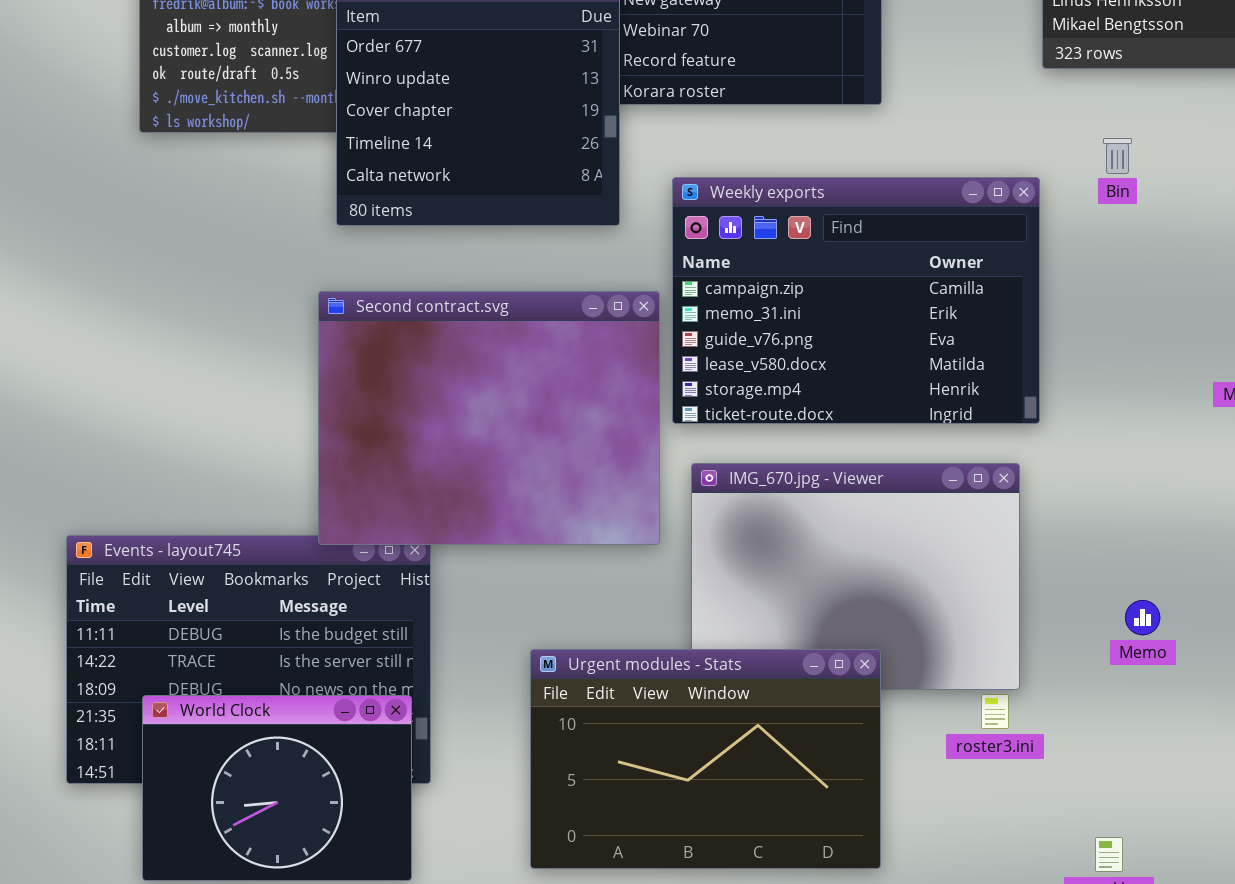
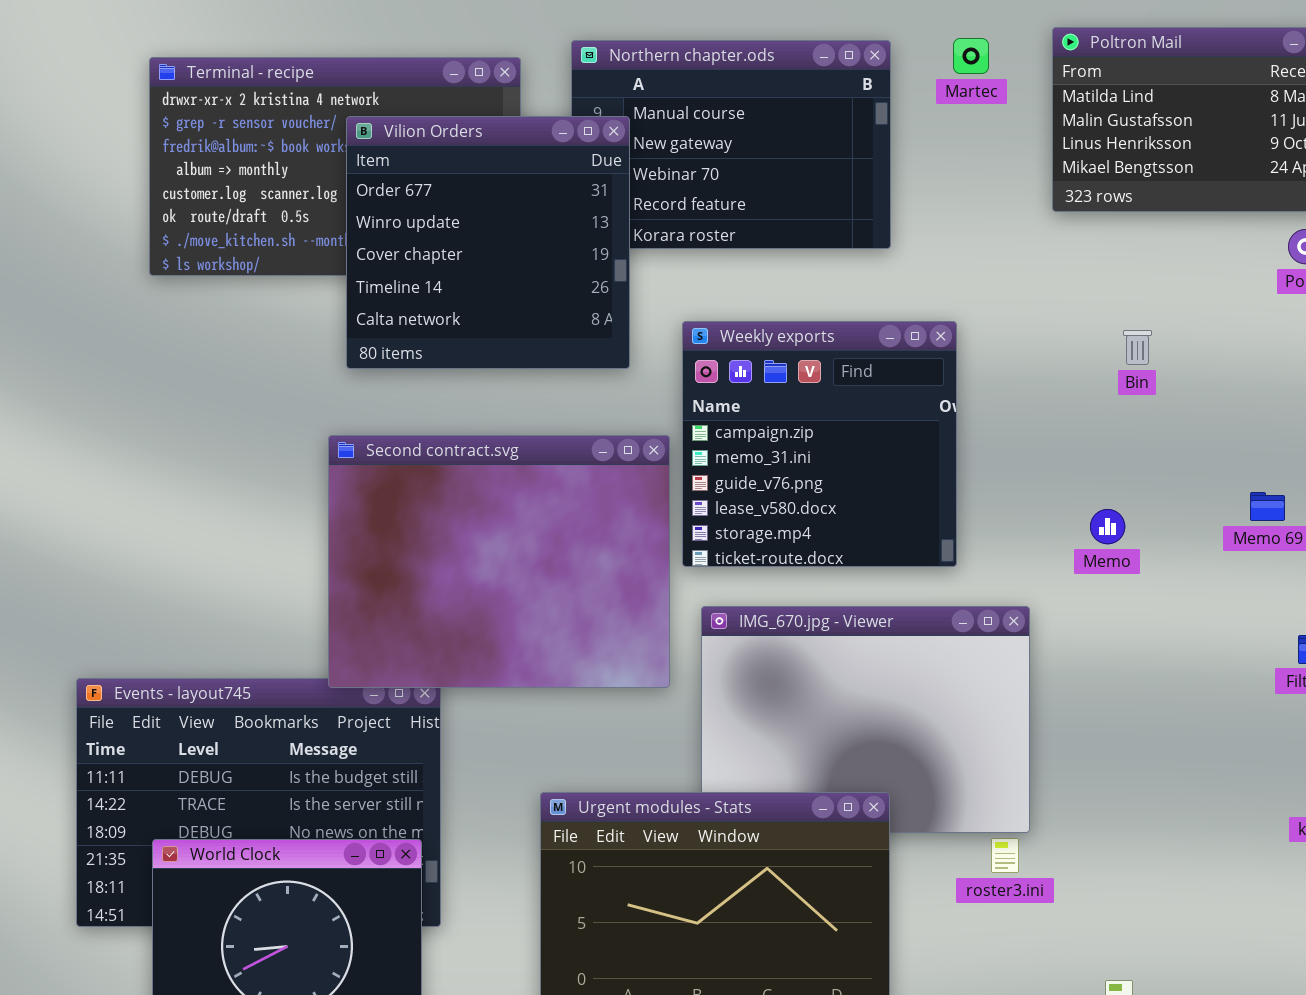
Bin: [1103,138,1132,174] -> [1123,330,1152,365], moved
Weekly exports: [672,177,1040,424] -> [682,321,957,567], resized
Memo: [1125,600,1160,635] -> [1090,509,1125,544], moved

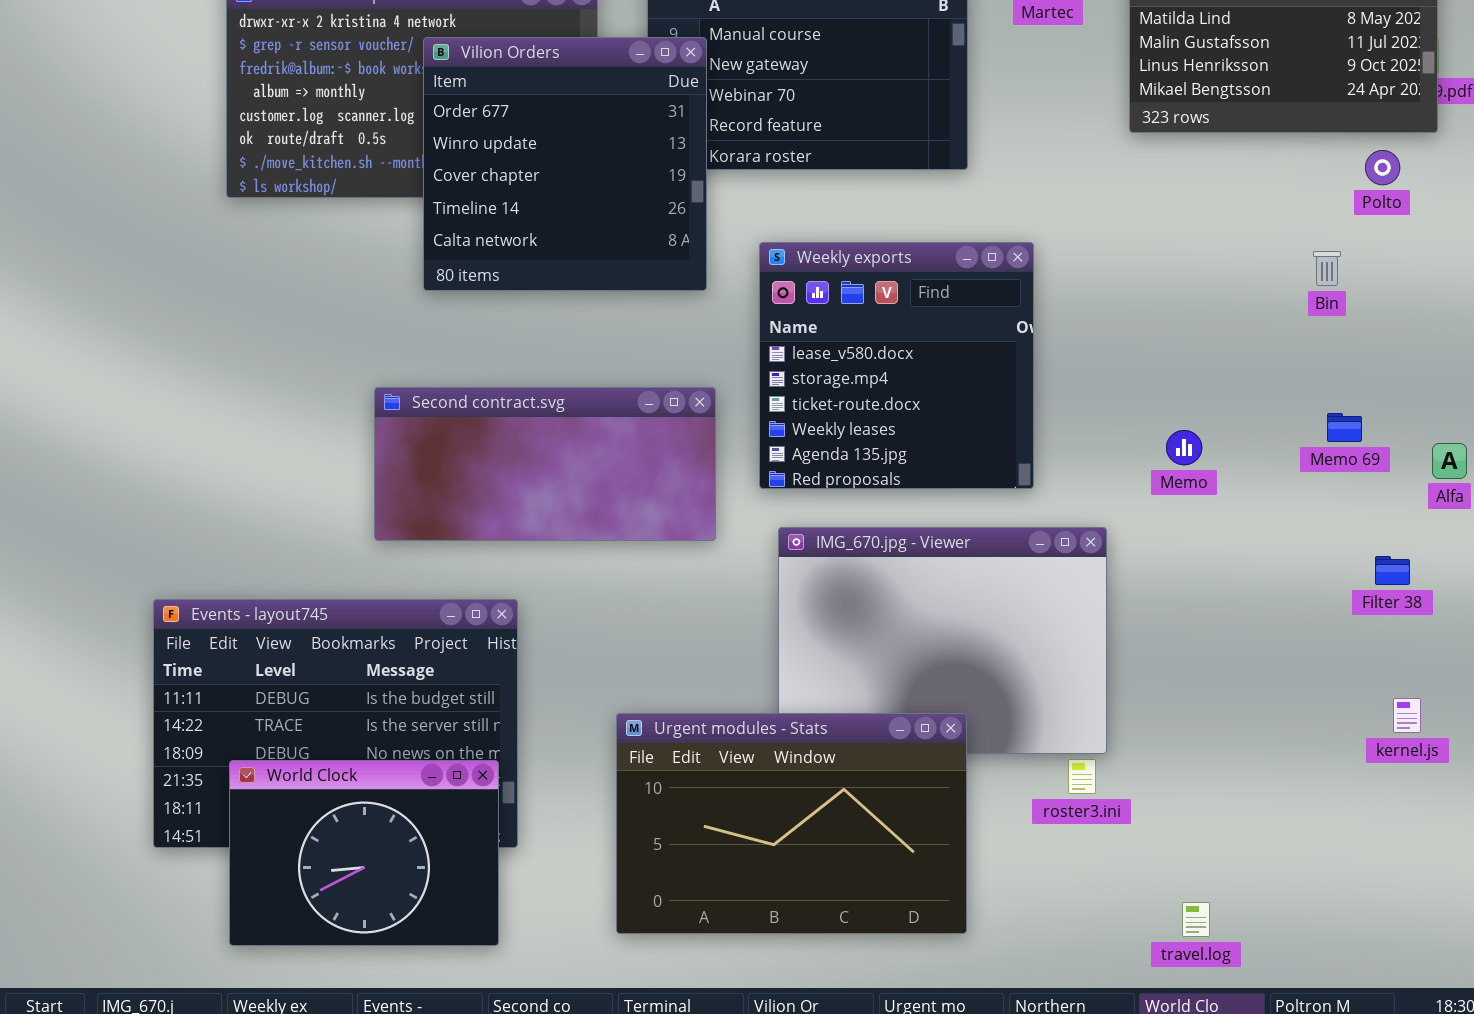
Weekly exports: [682,321,957,567] -> [759,242,1034,489], scrolled down 3 rows
Bin: [1123,330,1152,365] -> [1313,251,1341,286], moved
Second contract.svg: [328,435,670,688] -> [374,387,716,541], moved, resized

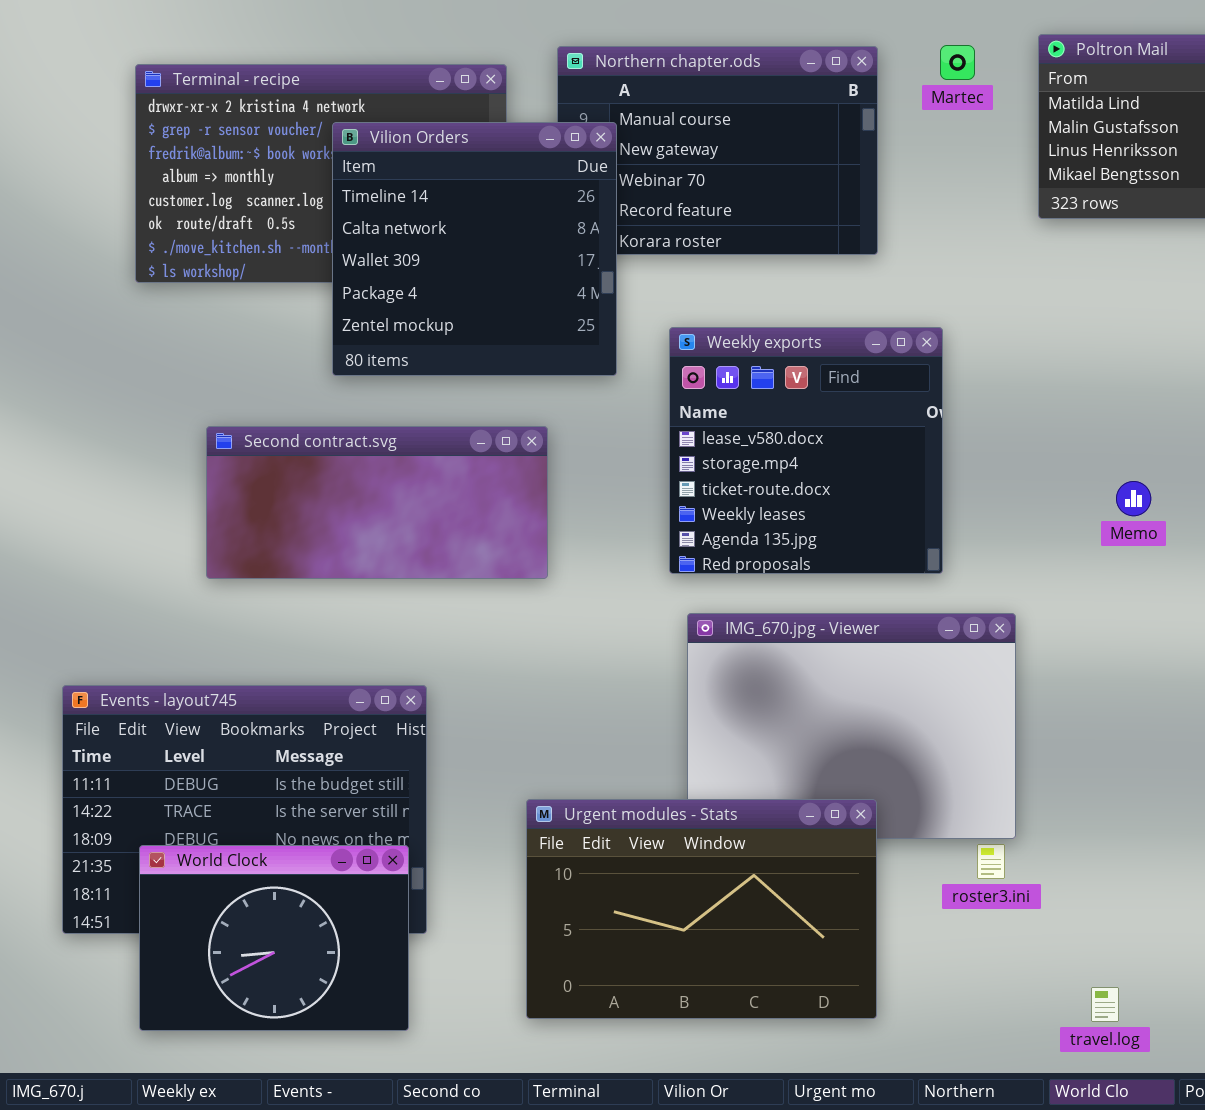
Vilion Orders: [423,37,707,291] -> [332,122,617,376], scrolled down 3 rows
Second contract.svg: [374,387,716,541] -> [206,426,548,579], moved
Memo: [1166,430,1202,465] -> [1116,481,1151,516], moved

